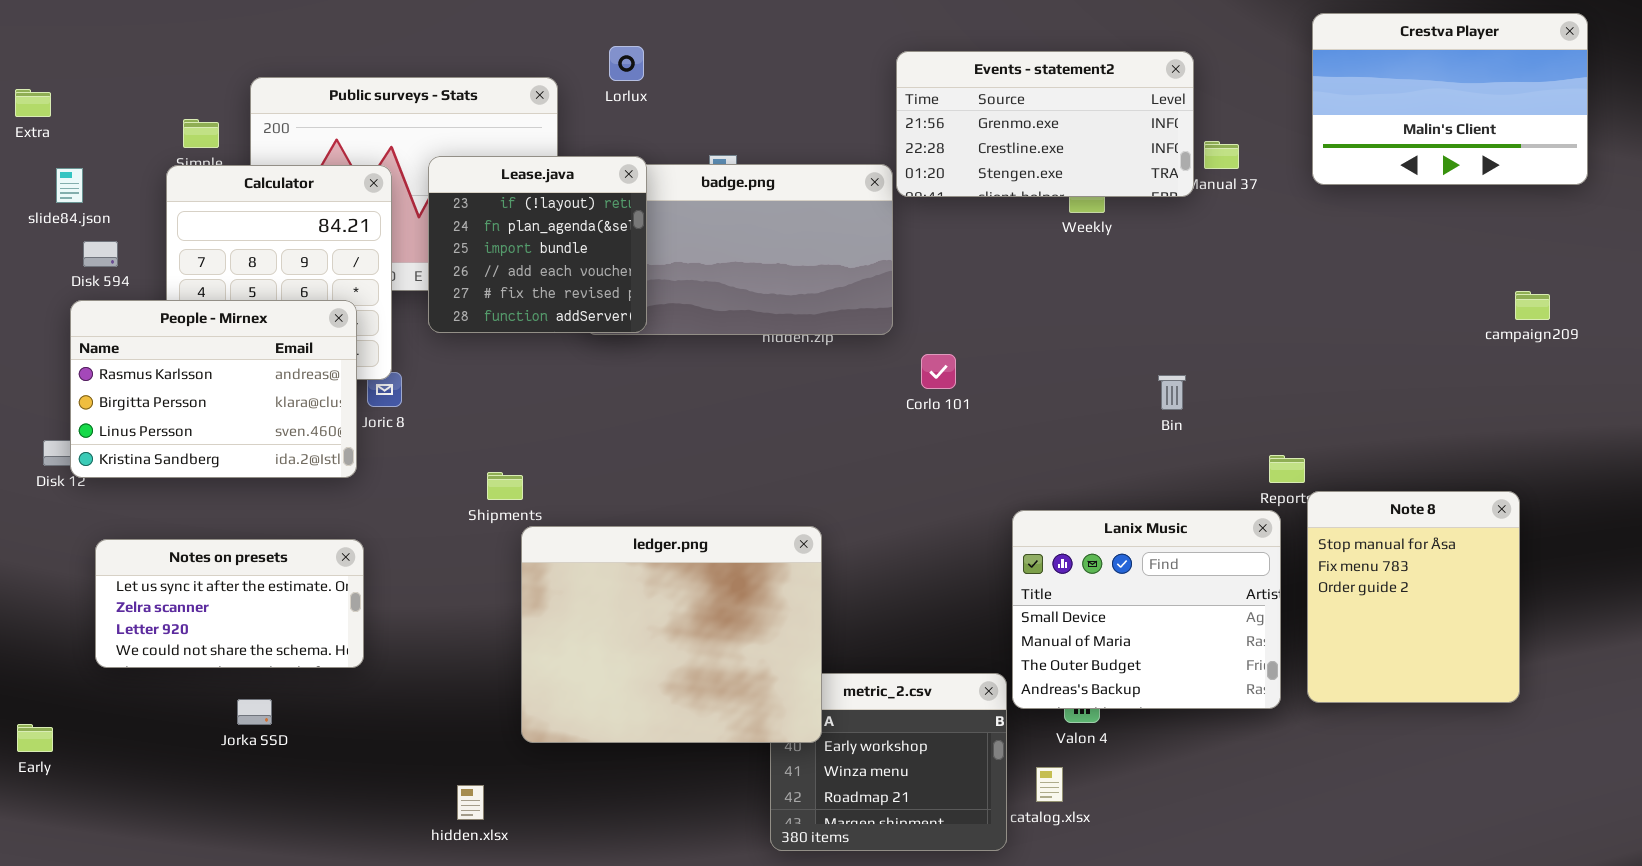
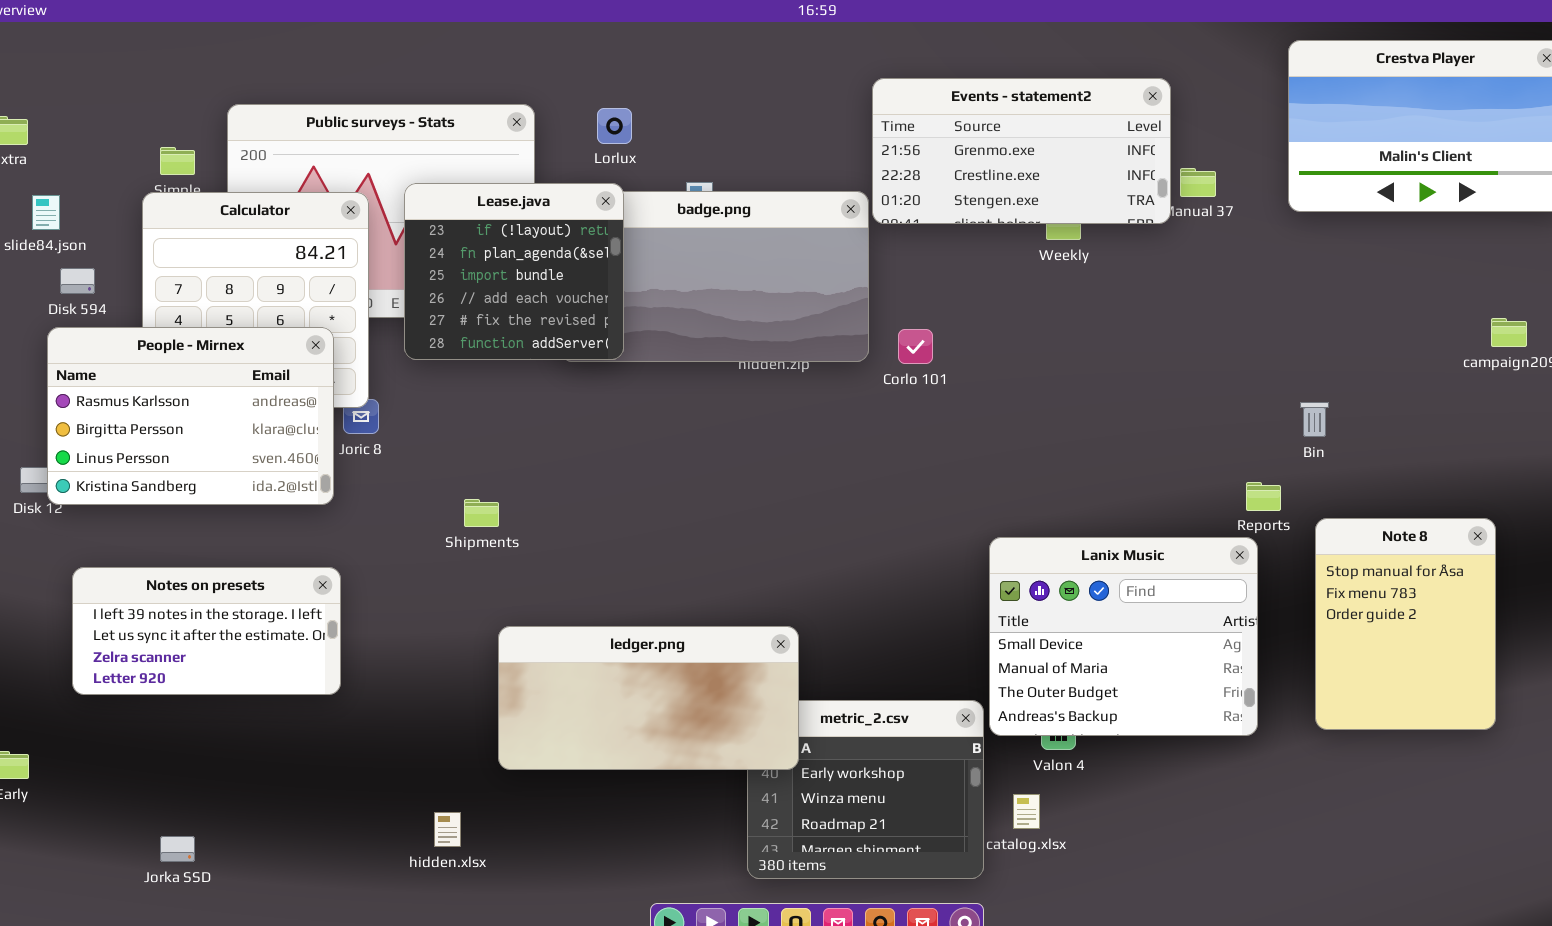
Lorlux: [609,46,644,81] -> [597,108,632,144], moved
Corlo 101: [921,354,956,389] -> [898,329,933,364], moved
Bin: [1158,375,1186,410] -> [1300,402,1329,437], moved
Note 8: [1307,491,1520,703] -> [1315,518,1496,730], resized
ledger.png: [521,526,822,743] -> [498,626,799,770], resized
Notes on presets: [95,539,364,668] -> [72,567,341,695], scrolled up 1 row
Jorka SSD: [237,699,272,725] -> [160,836,195,862], moved

